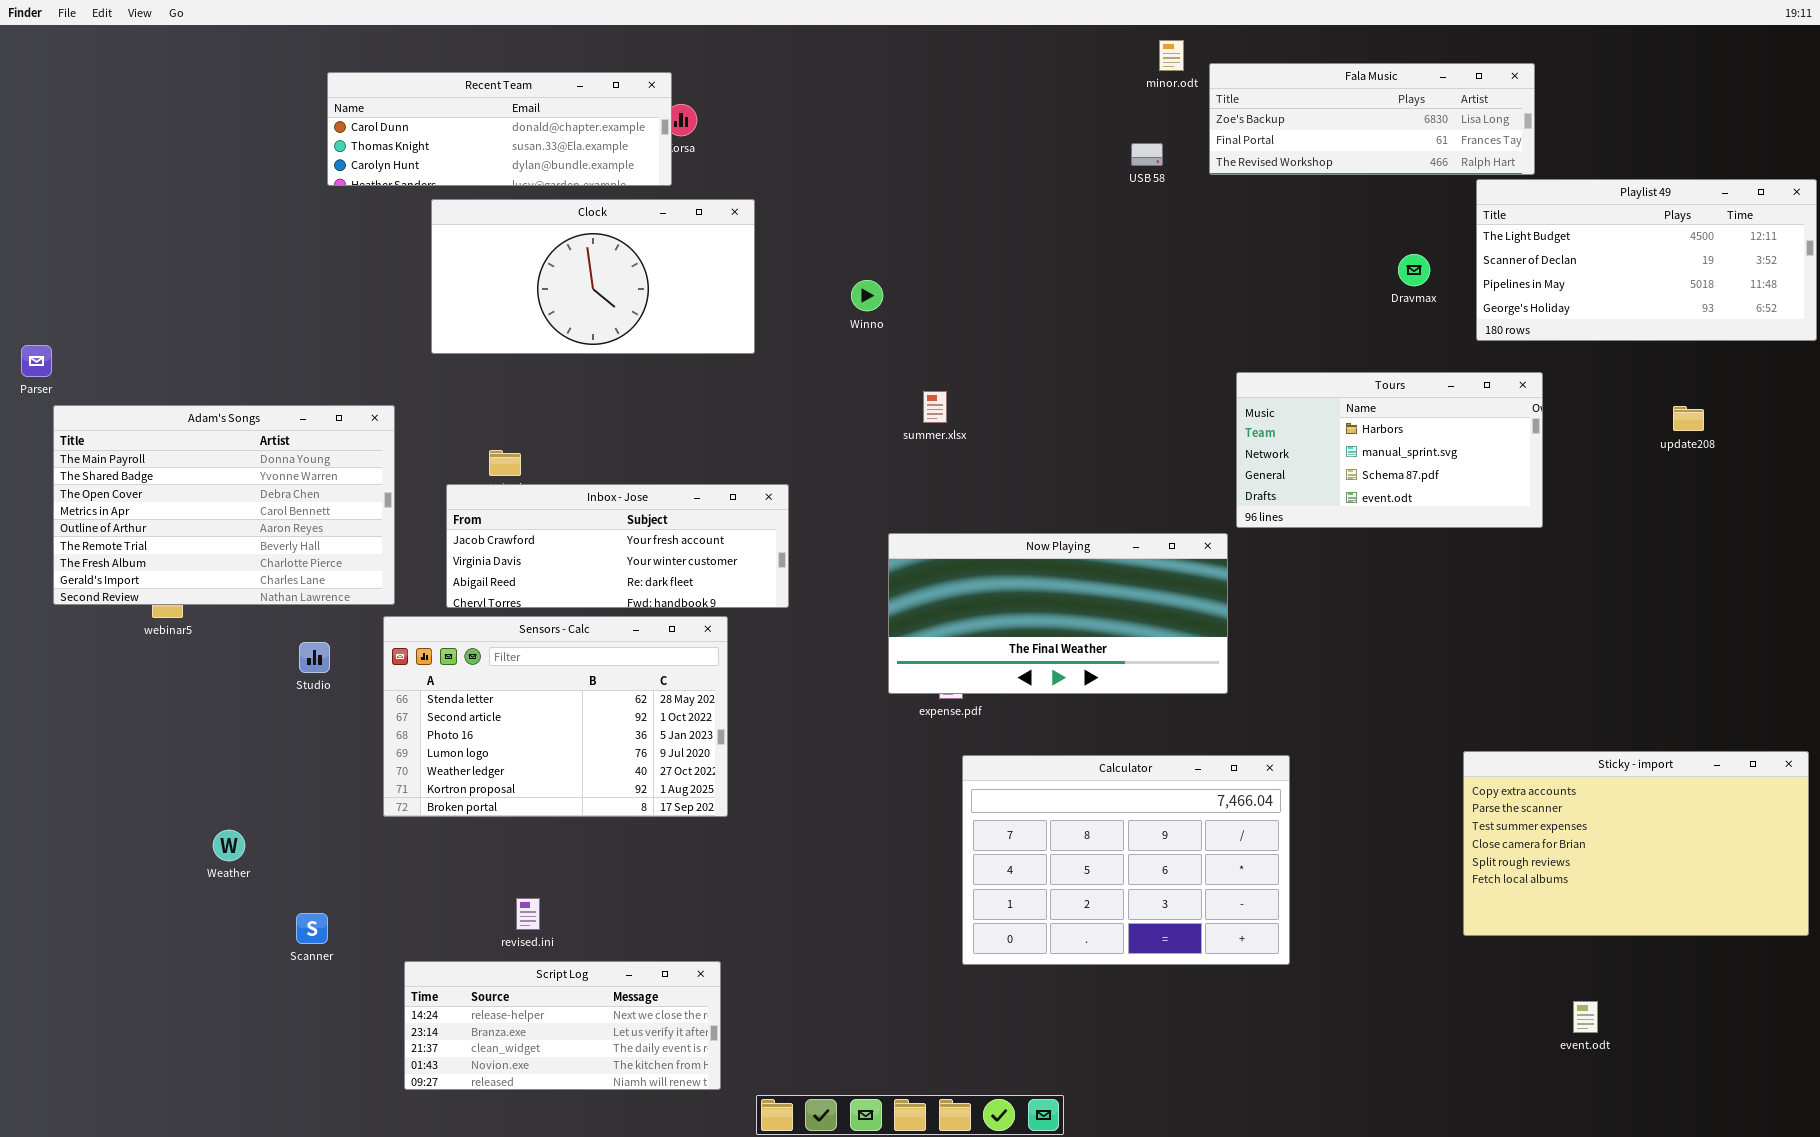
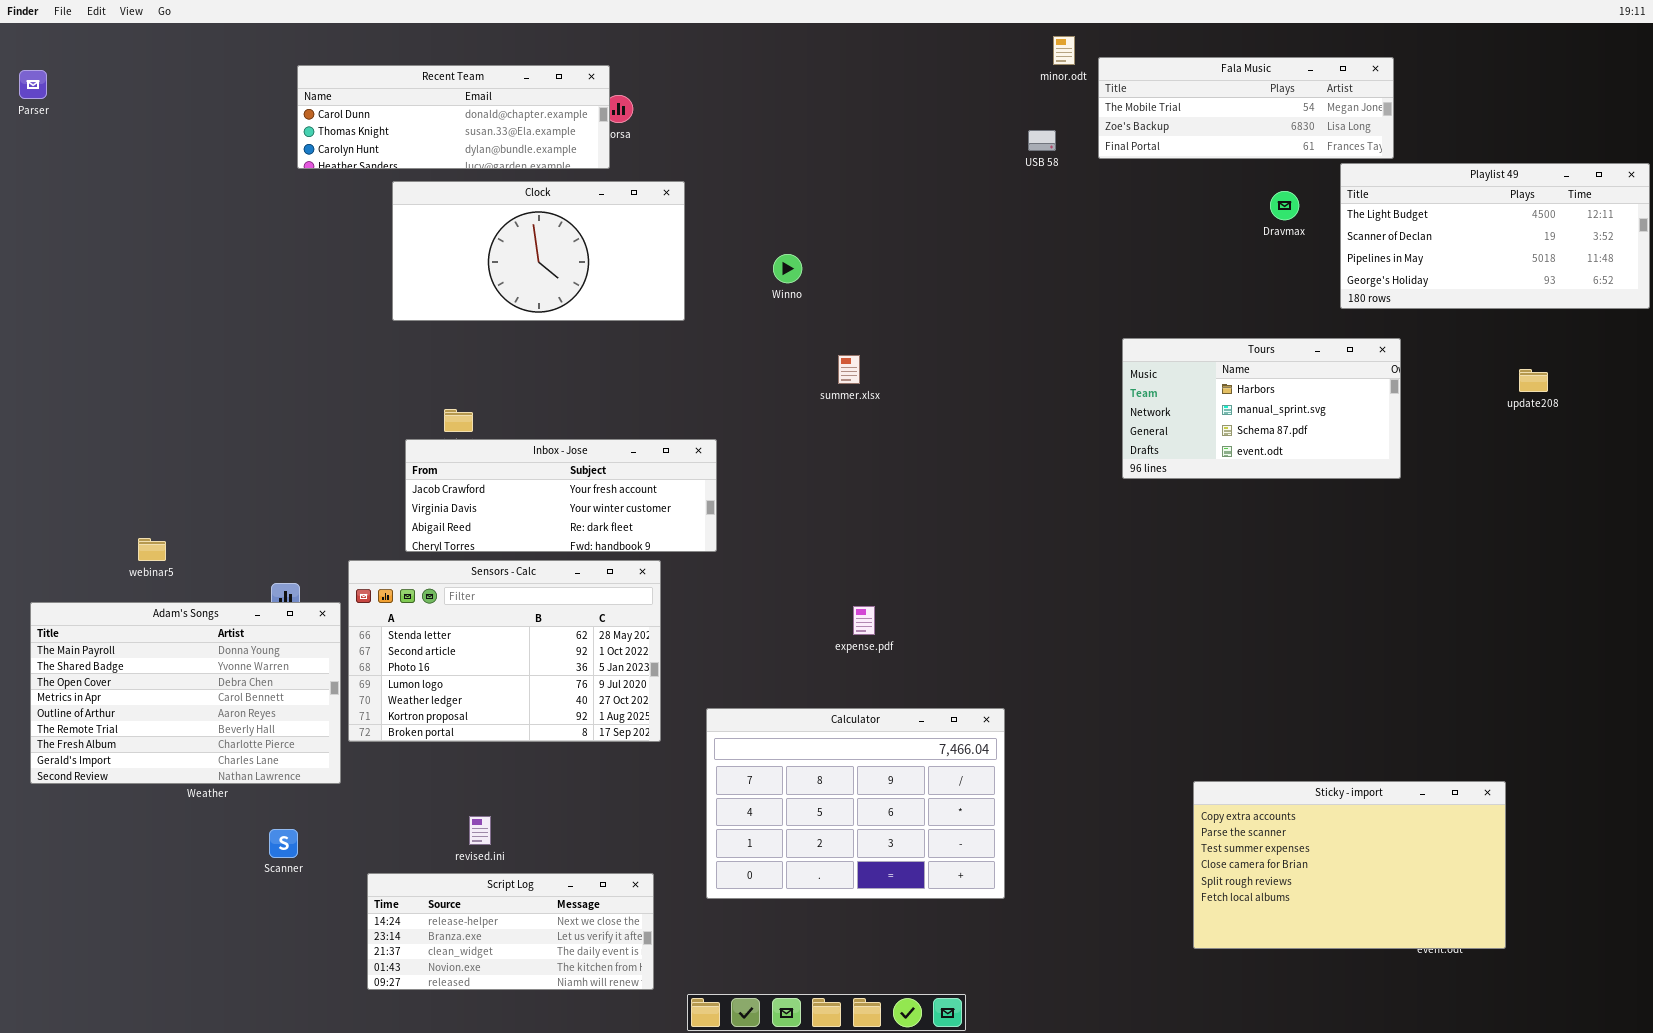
Fala Music: [1209,63,1535,175] -> [1098,57,1394,159], scrolled up 1 row
Dravmax: [1398,254,1430,286] -> [1270,191,1299,220], moved
Parser: [21,345,52,377] -> [19,70,47,99], moved
Adam's Songs: [53,405,395,605] -> [30,602,341,784], moved
Now Playing: [888,533,1228,694] -> none, closed
Sticky - import: [1463,751,1809,936] -> [1193,781,1506,949], moved
Calculator: [962,755,1290,965] -> [706,708,1005,899], moved

